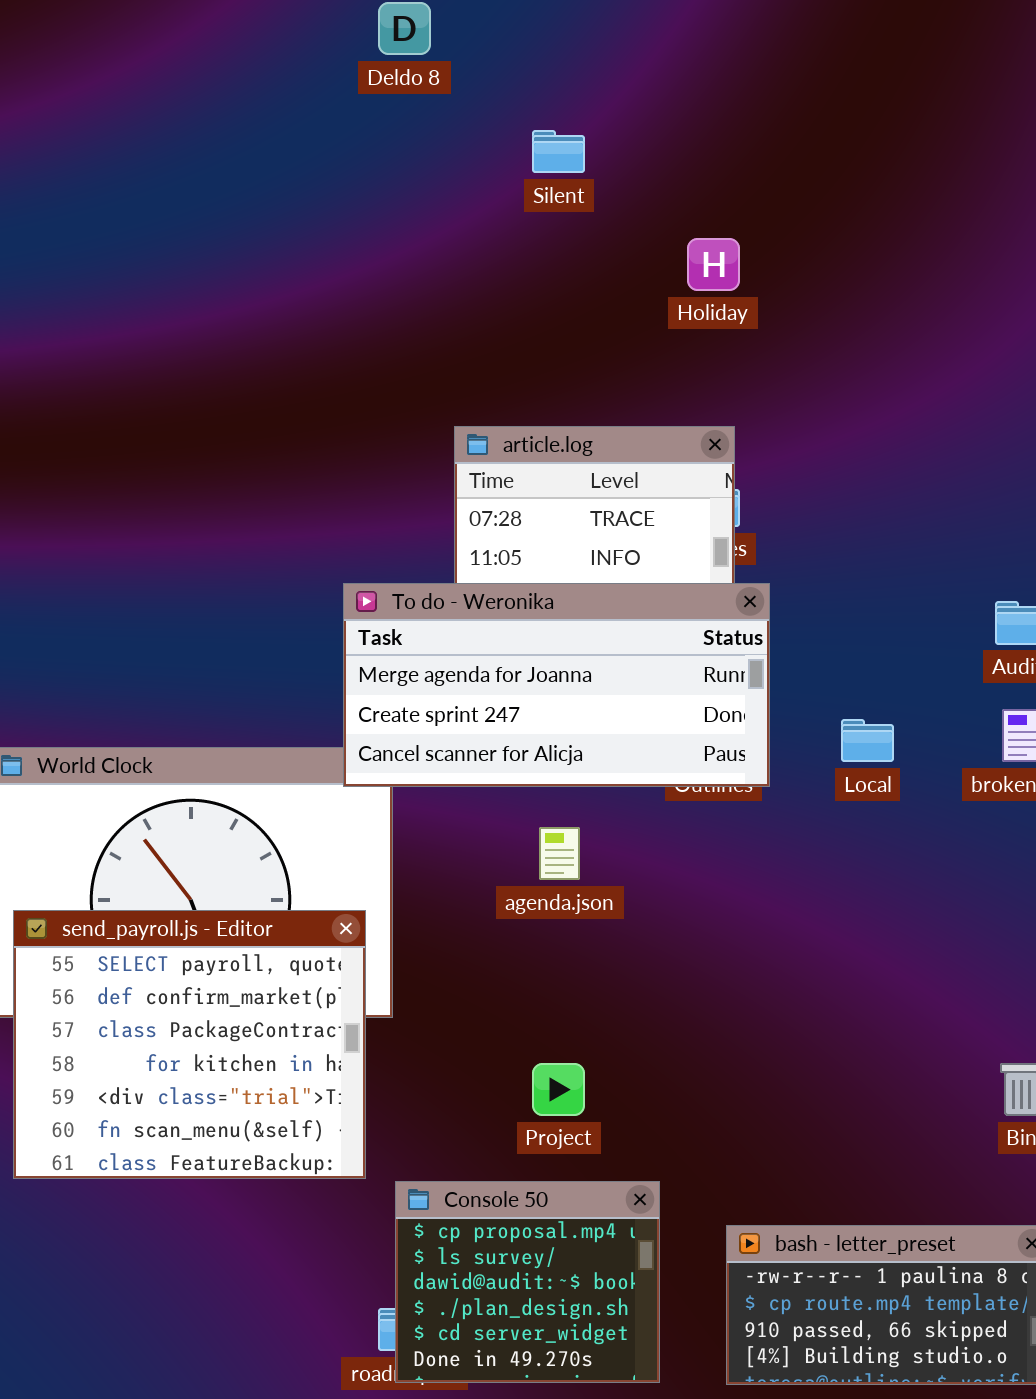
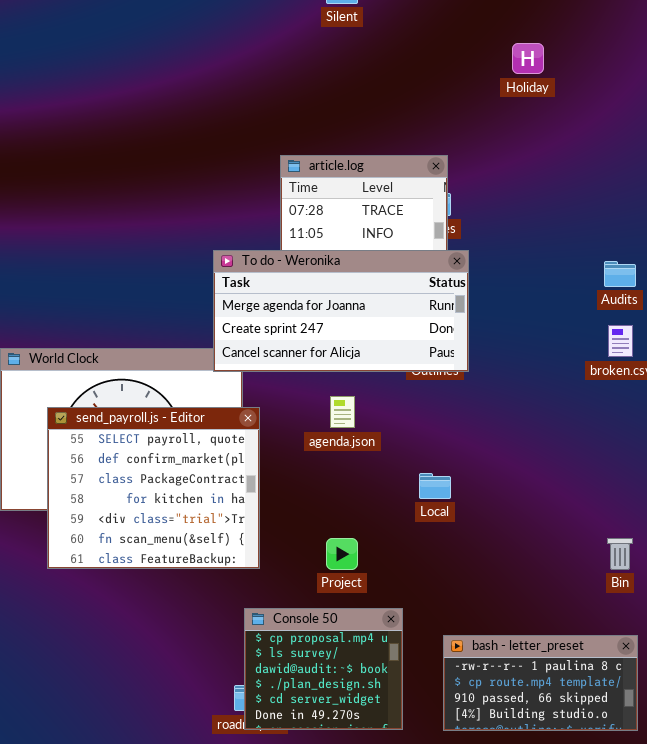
Holiday: [687,238,740,291] -> [512,43,544,74], moved
Local: [841,719,894,762] -> [419,473,451,499], moved
send_payroll.js - Editor: [13,910,366,1179] -> [47,407,260,569], moved

